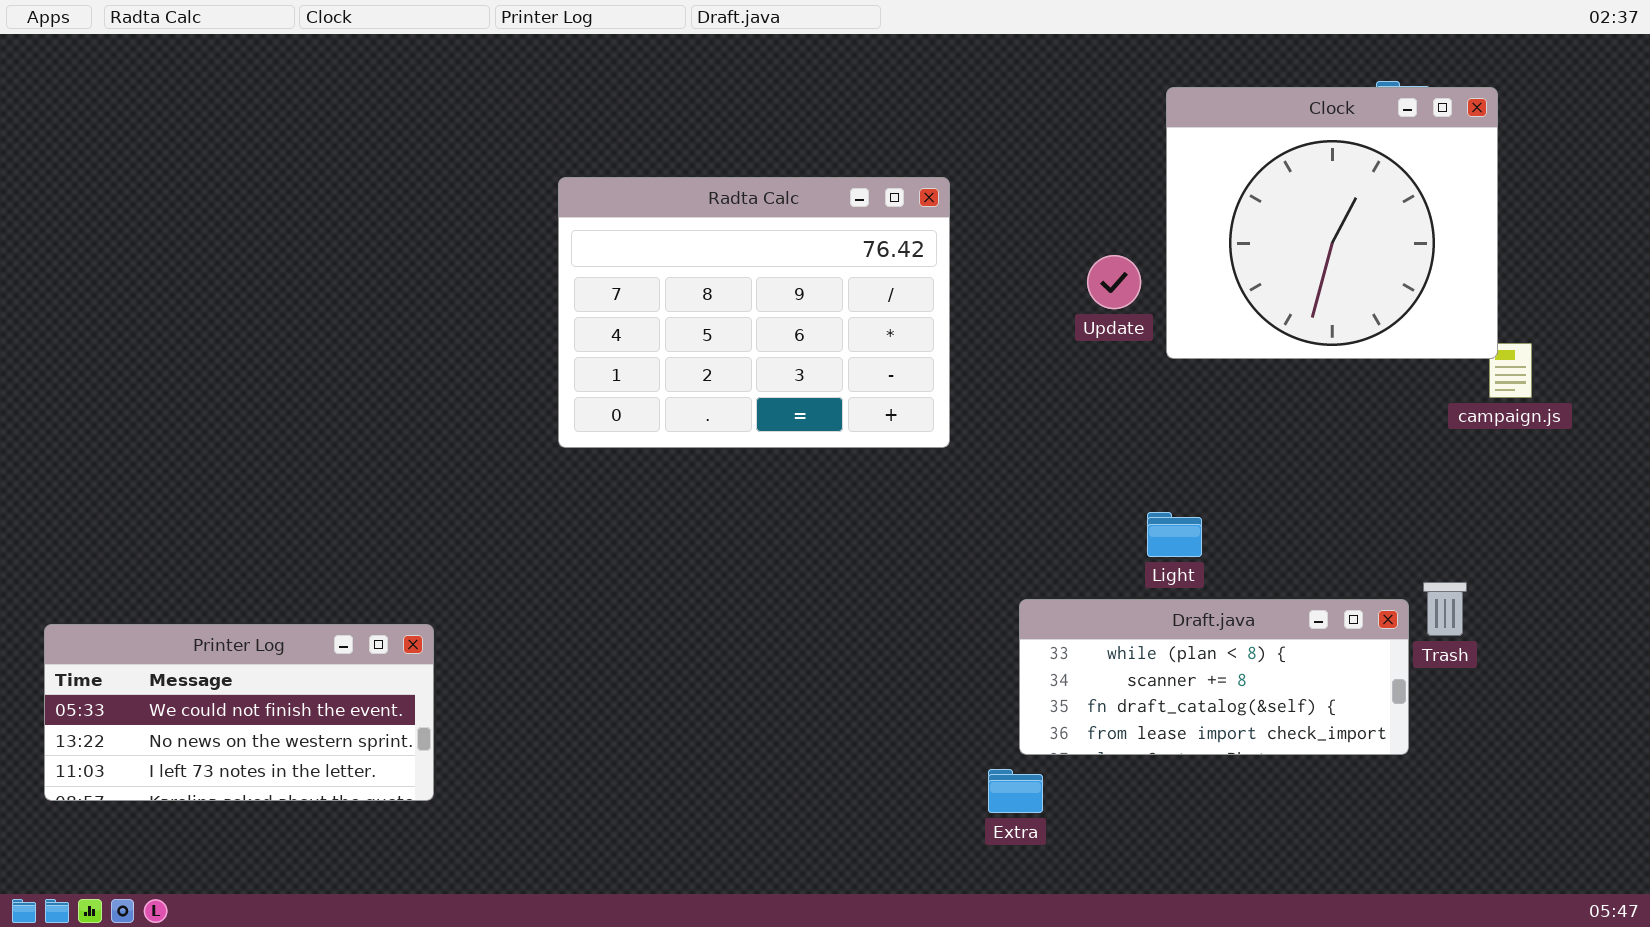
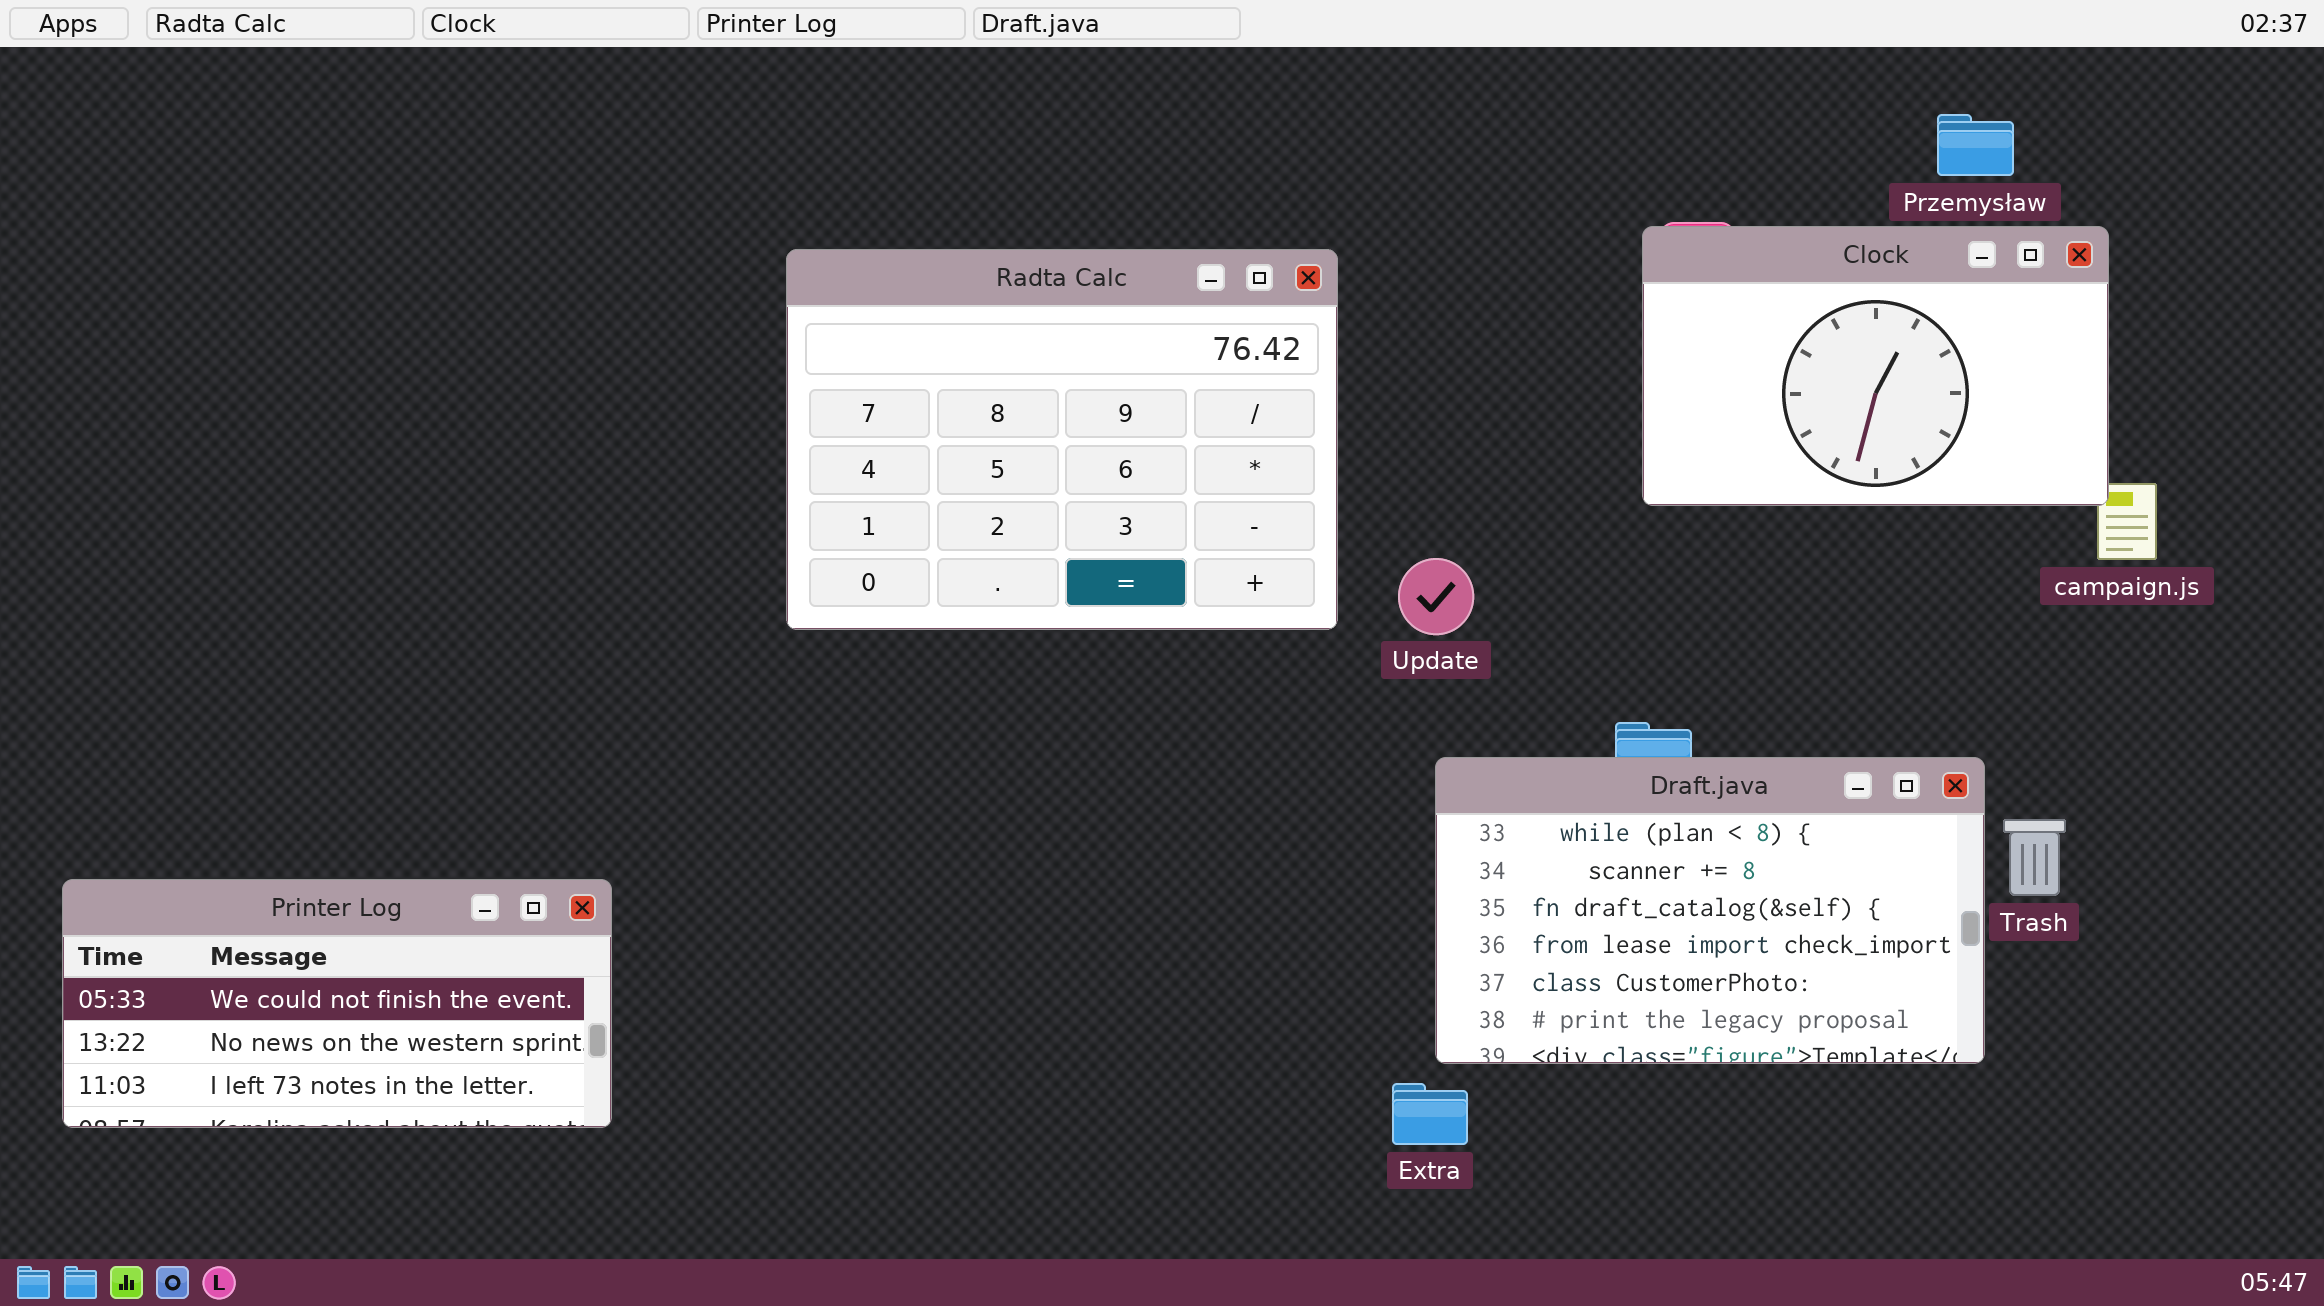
Clock: [1166,87,1498,359] -> [1642,226,2109,506], resized
Update: [1087,255,1141,309] -> [1398,558,1474,635], moved
Draft.java: [1019,599,1409,755] -> [1435,757,1985,1064], resized

